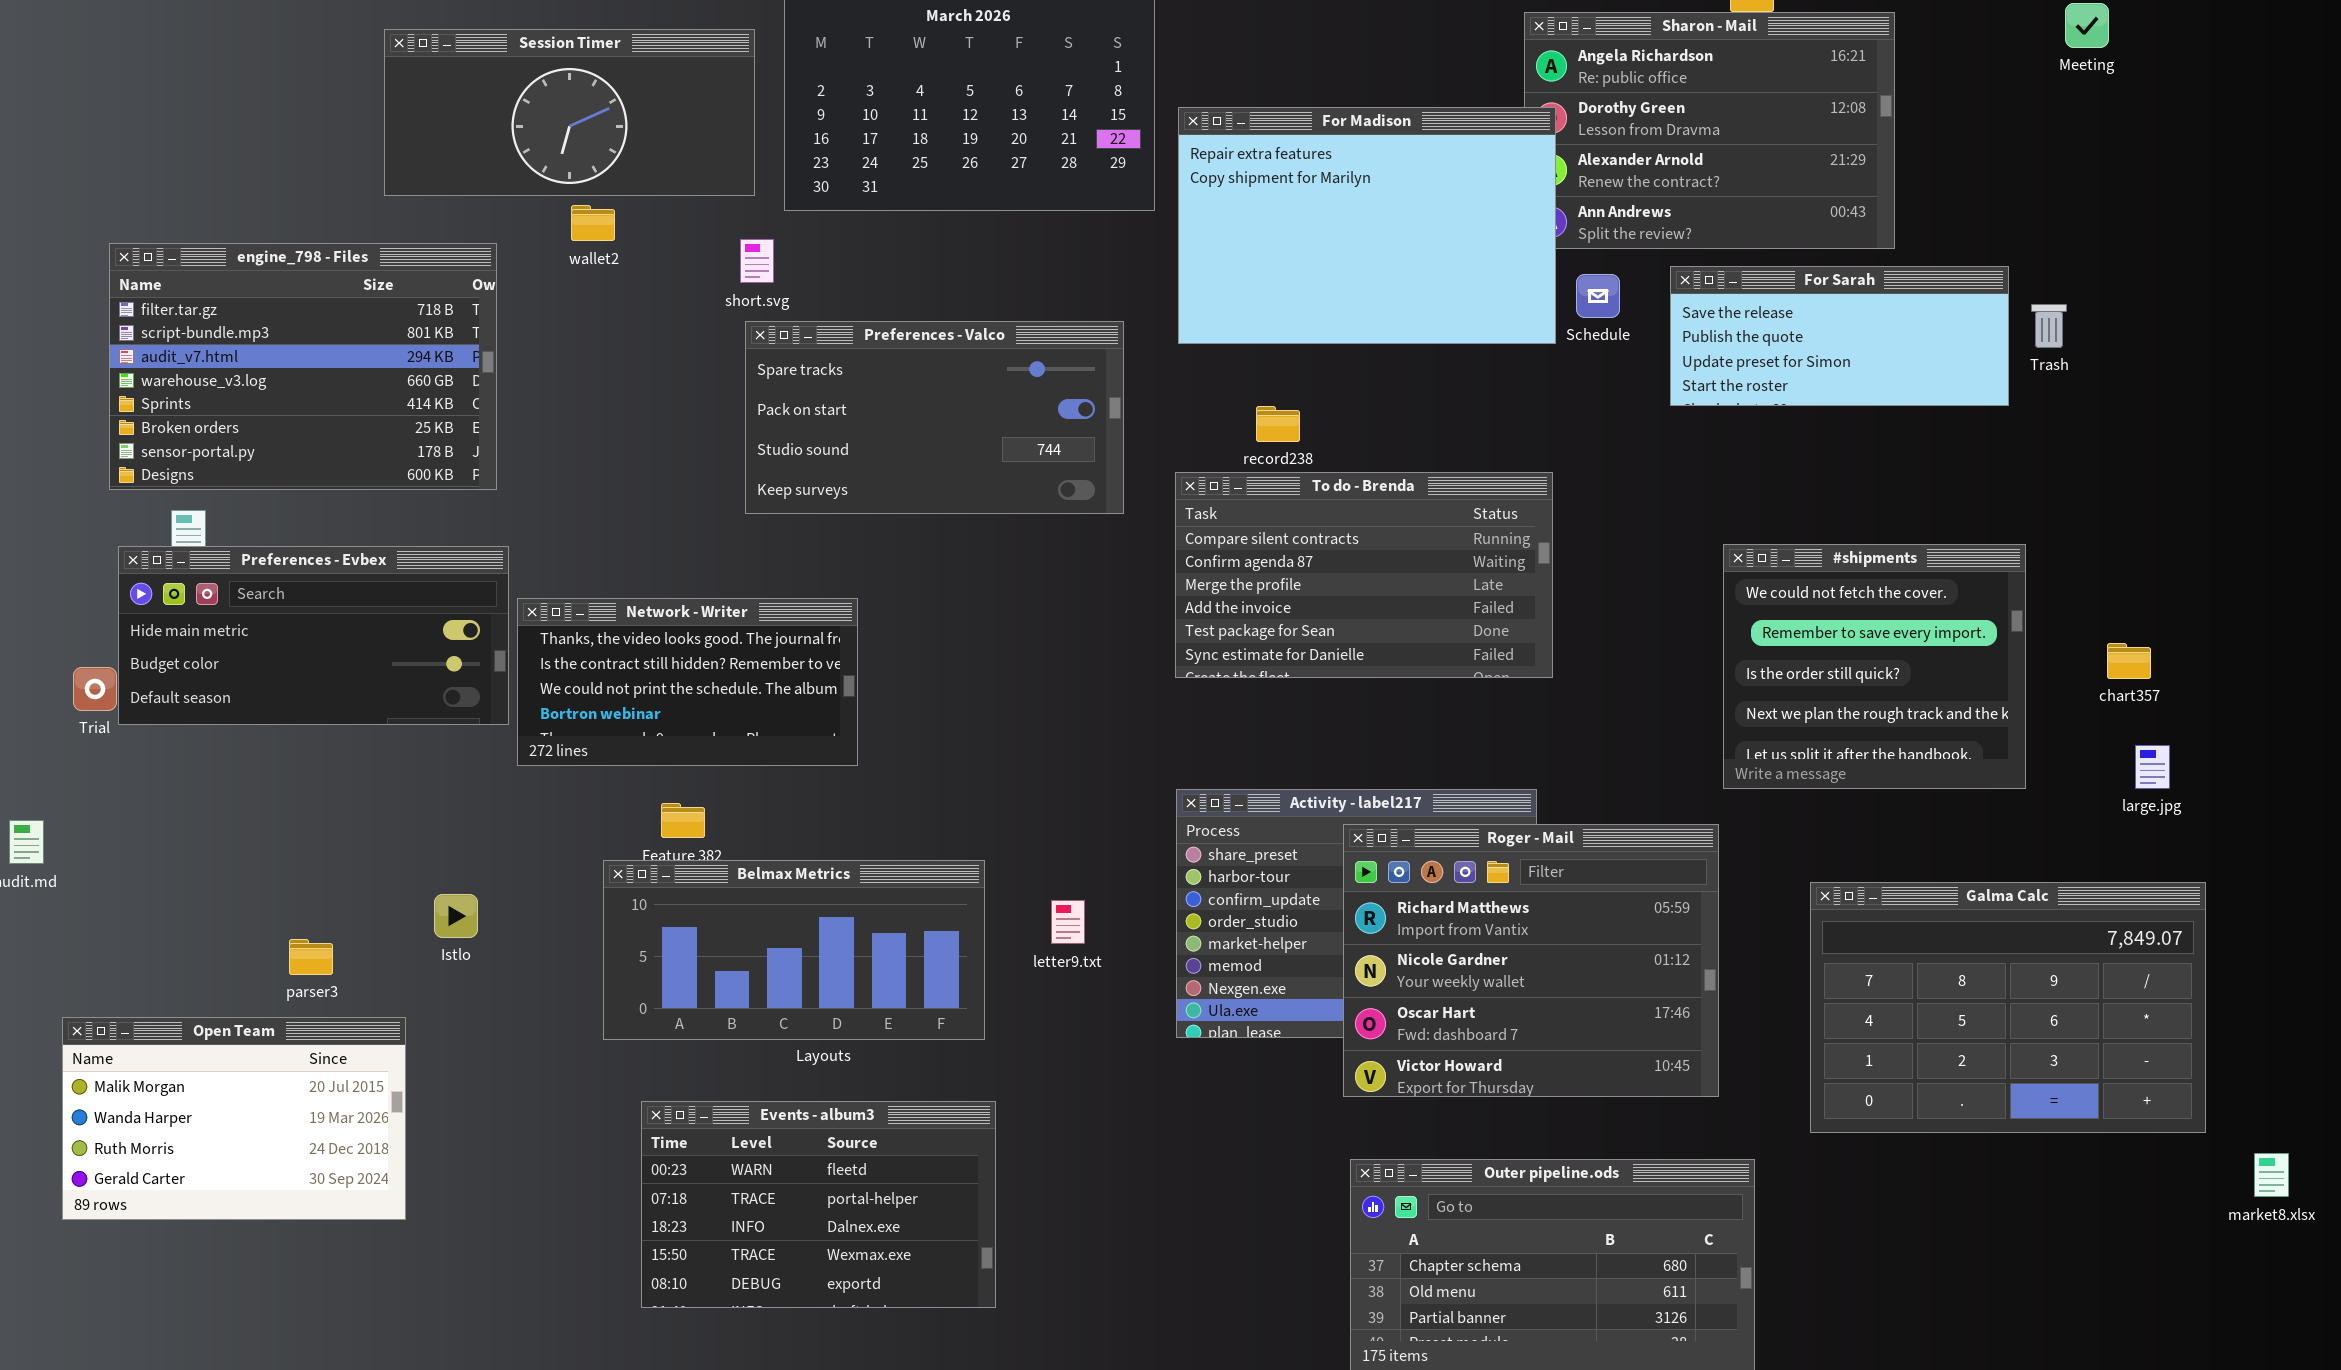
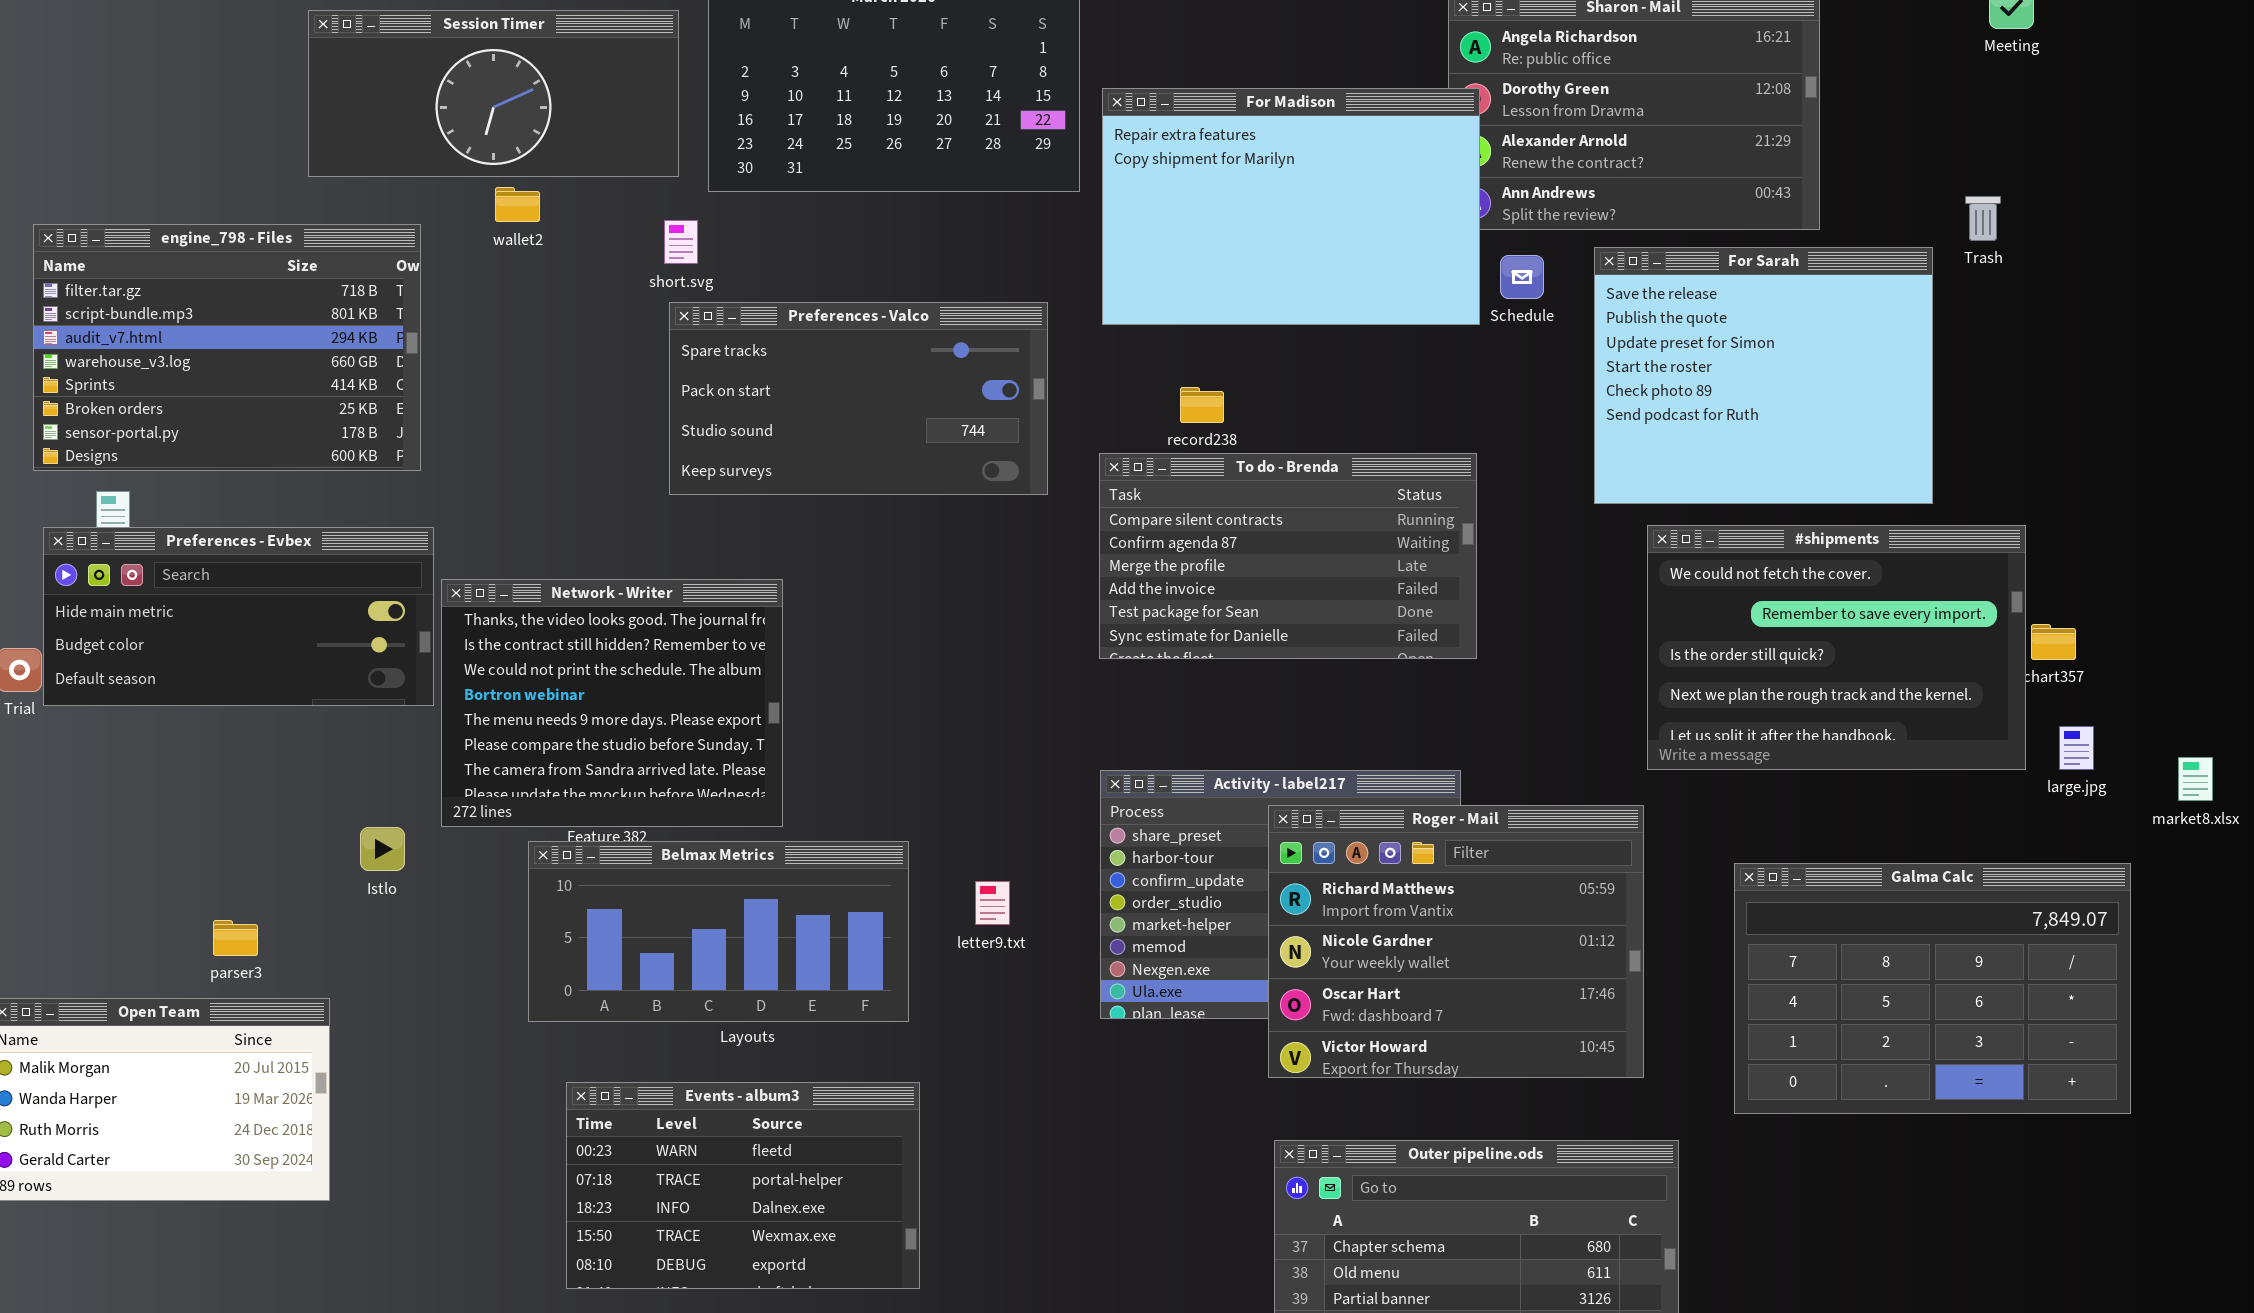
For Sarah: [1670,266,2009,406] -> [1594,247,1933,504], resized
Trash: [2031,304,2067,348] -> [1965,196,2001,241], moved
#shipments: [1723,544,2026,789] -> [1647,525,2026,770], resized
Network - Writer: [517,598,858,766] -> [441,579,783,827], resized
Istlo: [434,894,478,938] -> [360,827,405,871], moved
market8.xlsx: [2254,1153,2289,1197] -> [2178,757,2213,801], moved

